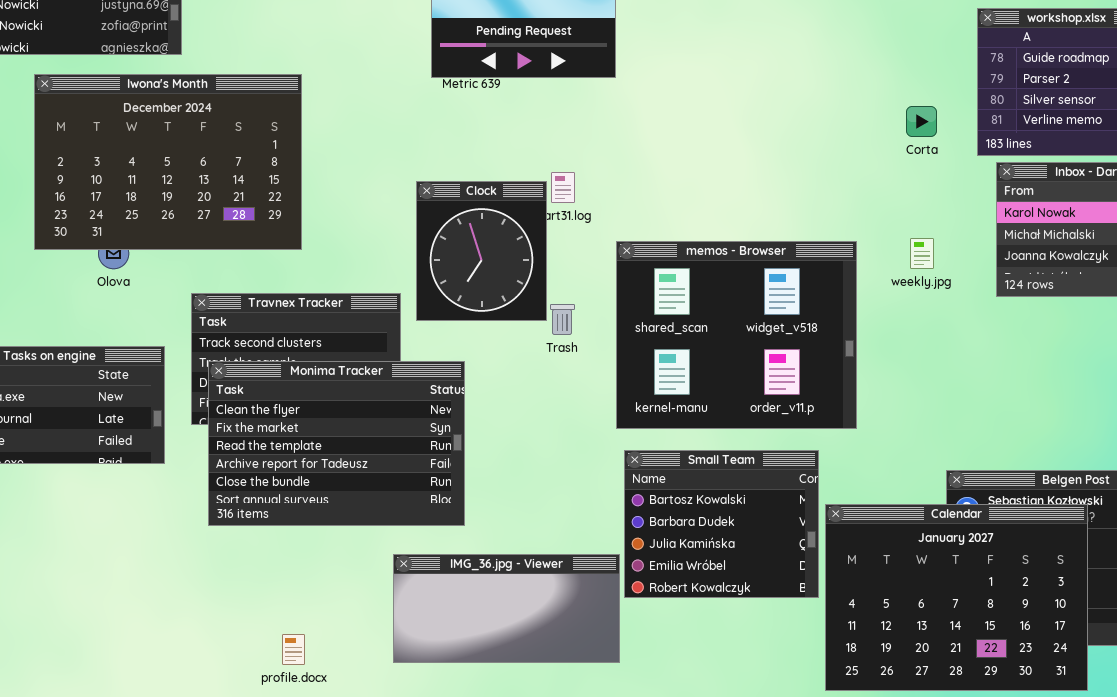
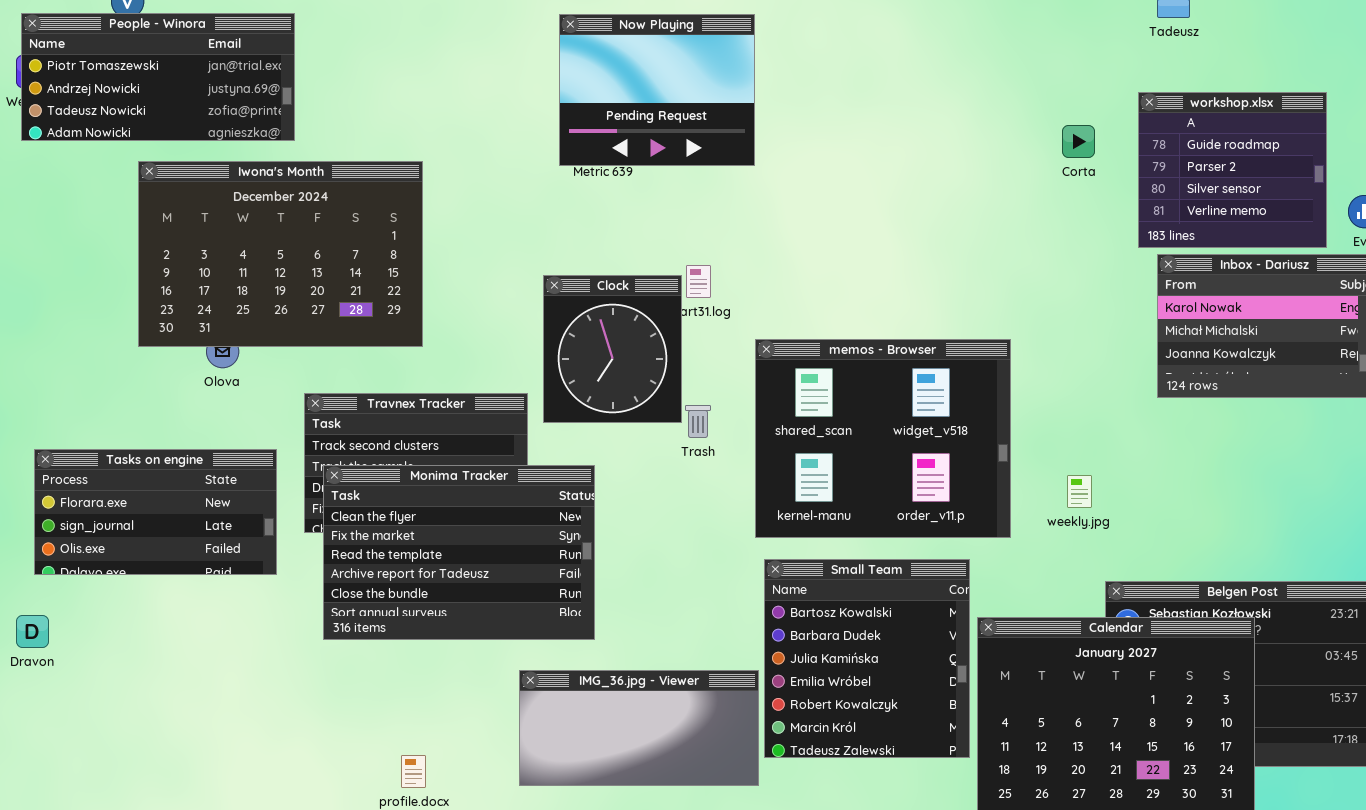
Corta: [906,106,937,137] -> [1062,125,1095,158], moved
weekly.jpg: [910,238,934,269] -> [1067,475,1092,508], moved
Small Team: [624,450,819,598] -> [764,559,970,758], resized

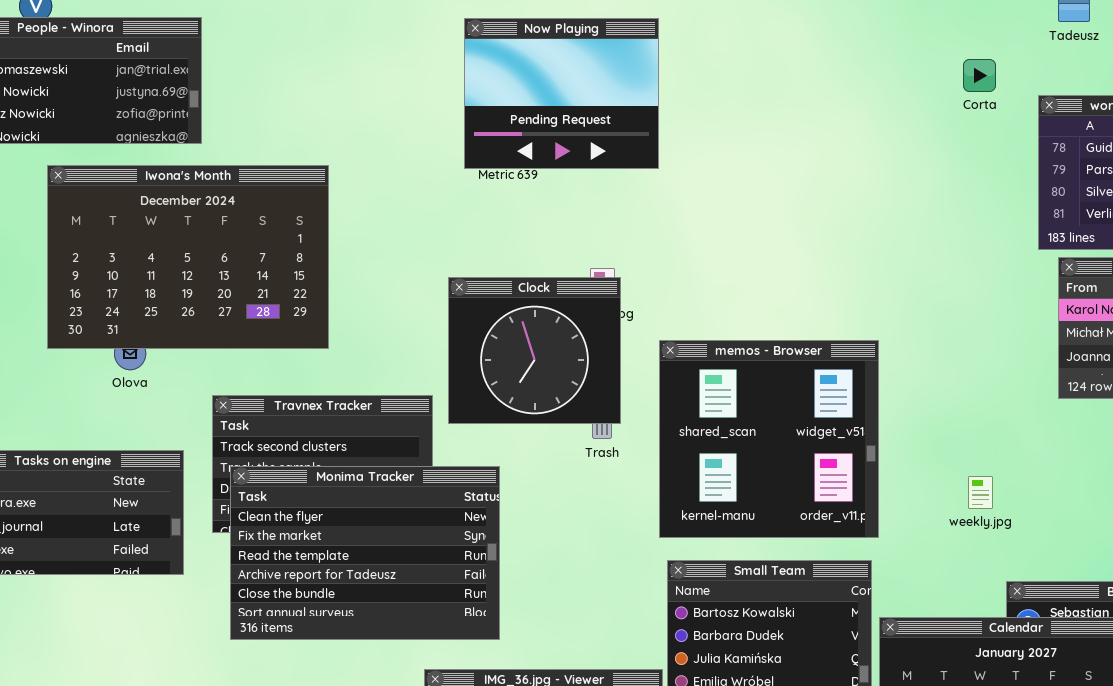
Corta: [1062,125,1095,158] -> [963,59,996,92], moved
Clock: [543,275,682,423] -> [448,277,621,424], resized
memos - Browser: [755,339,1011,538] -> [659,340,879,538], resized

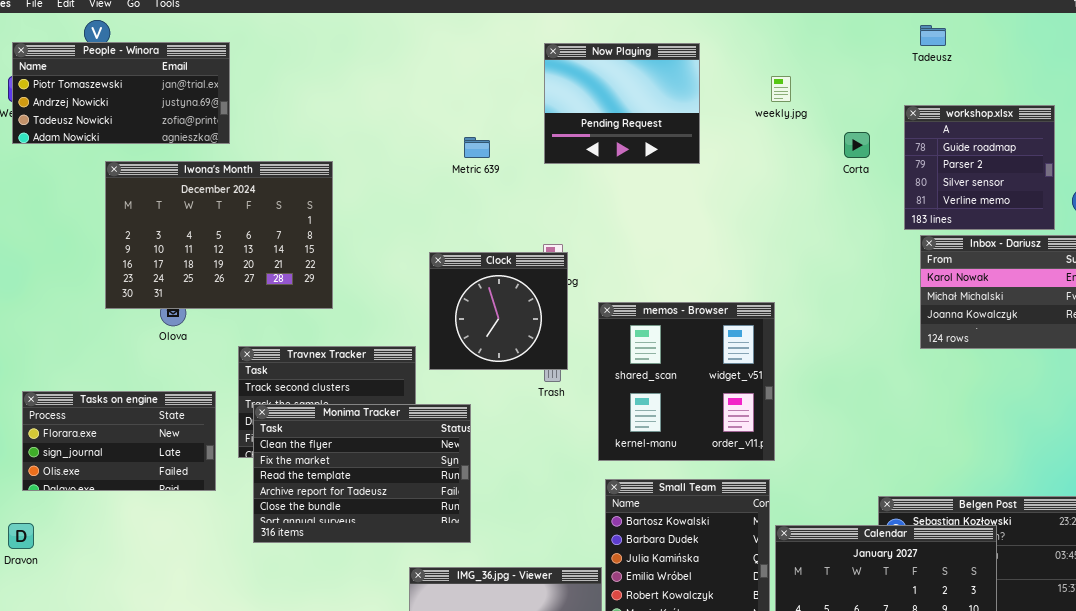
Now Playing: [464,18,659,169] -> [544,43,700,164], moved
Corta: [963,59,996,92] -> [844,132,870,158], moved
weekly.jpg: [968,476,993,509] -> [771,76,791,102], moved

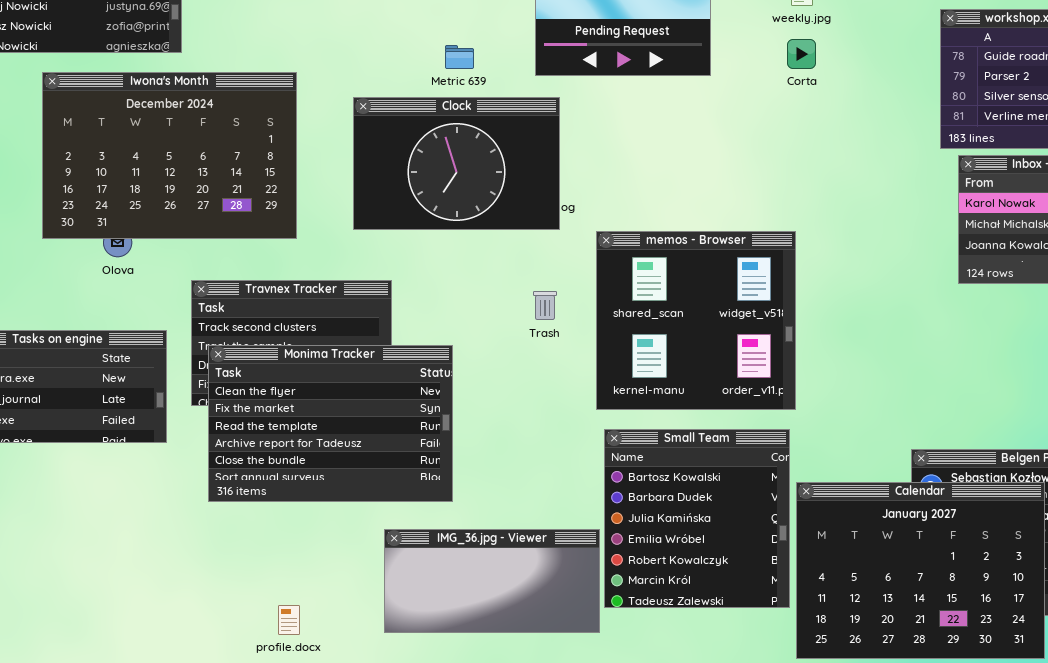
Corta: [844,132,870,158] -> [787,39,816,69], moved
Clock: [429,252,568,370] -> [353,97,560,230], moved, resized

